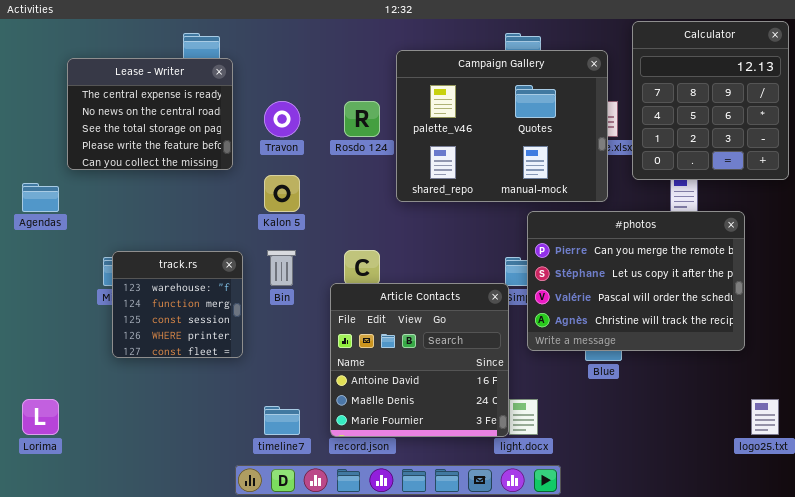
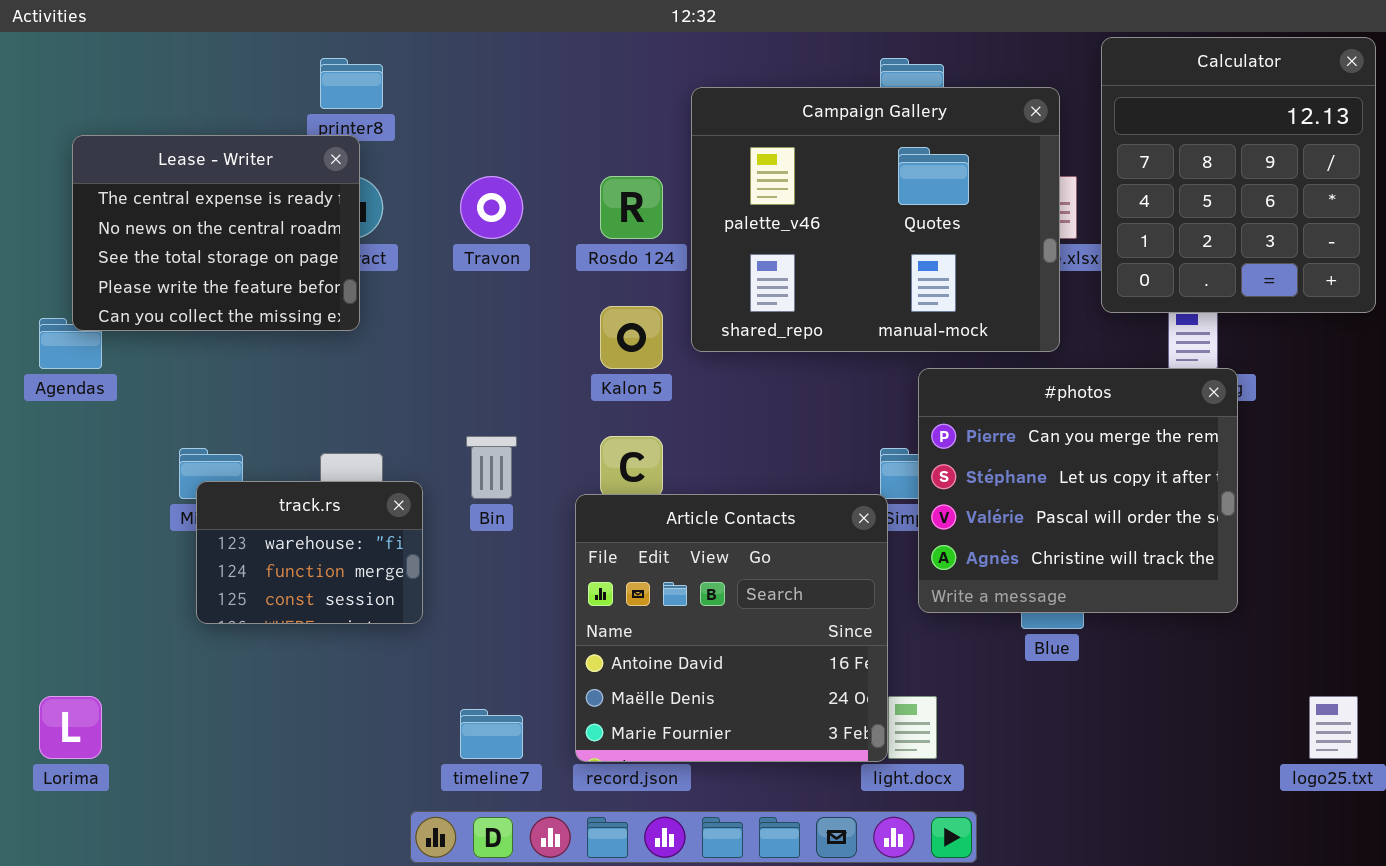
Lease - Writer: [67,58,233,170] -> [72,135,360,331], moved
Kalon 5: [264,175,300,212] -> [600,306,663,369], moved
#photos: [527,211,745,351] -> [918,368,1238,613], resized
track.rs: [112,251,243,358] -> [196,481,423,624], resized

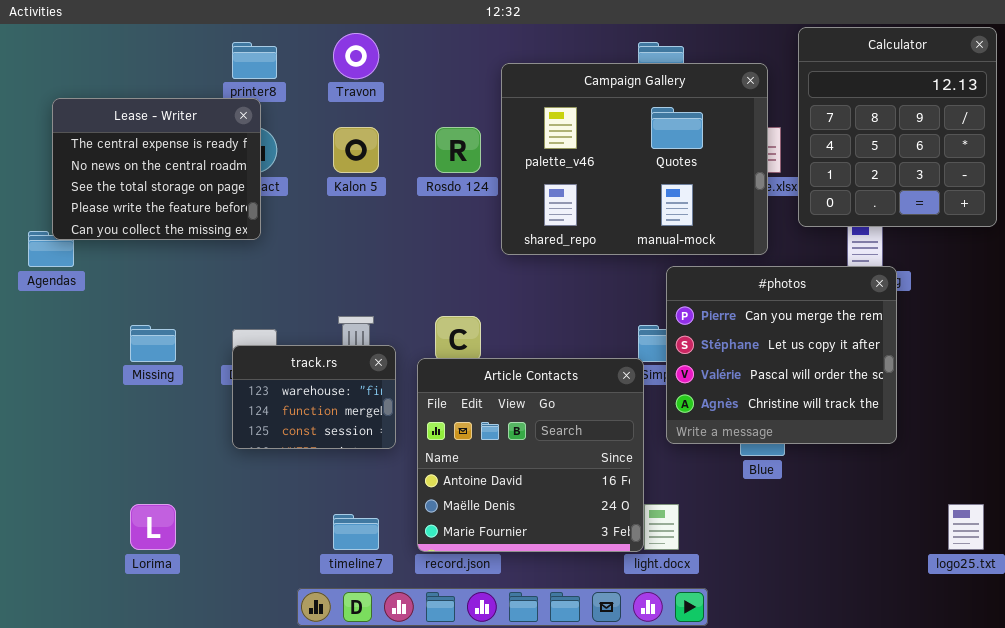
Travon: [460,176,523,239] -> [333,33,379,79], moved
Kalon 5: [600,306,663,369] -> [333,127,379,173], moved
track.rs: [196,481,423,624] -> [232,345,396,449], moved
Lorima: [39,696,102,759] -> [130,504,176,550], moved

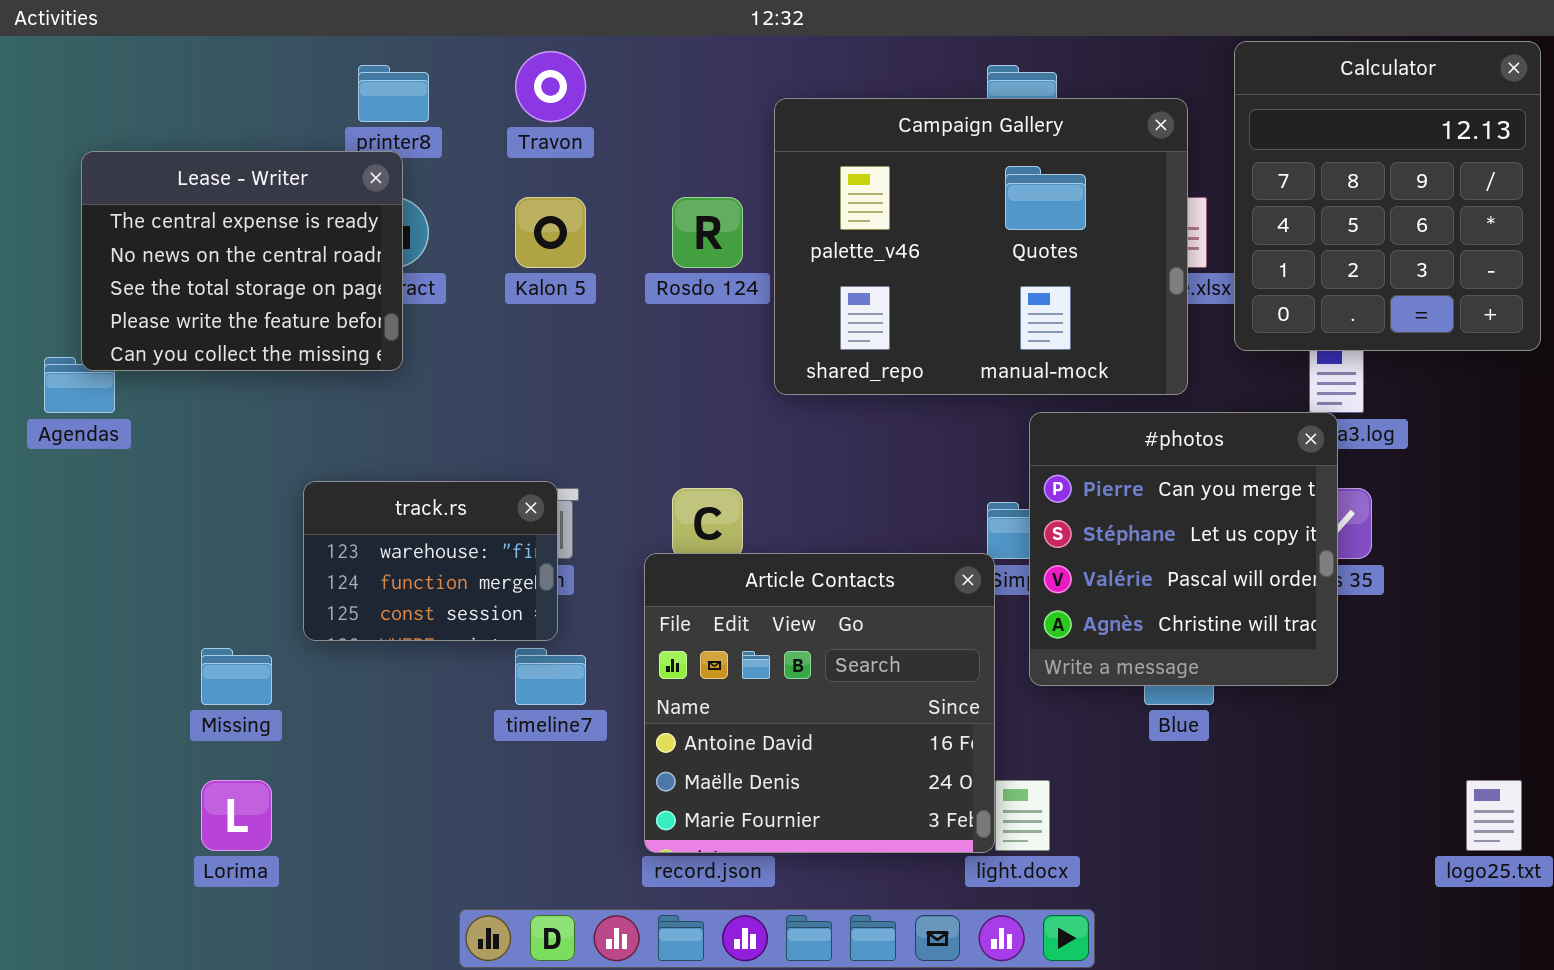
#photos: [666,266,897,444] -> [1029,412,1338,686], resized
Missing: [130,325,176,362] -> [201,648,272,705], moved
track.rs: [232,345,396,449] -> [303,481,558,641], moved
timeline7: [333,514,379,550] -> [515,648,586,705], moved

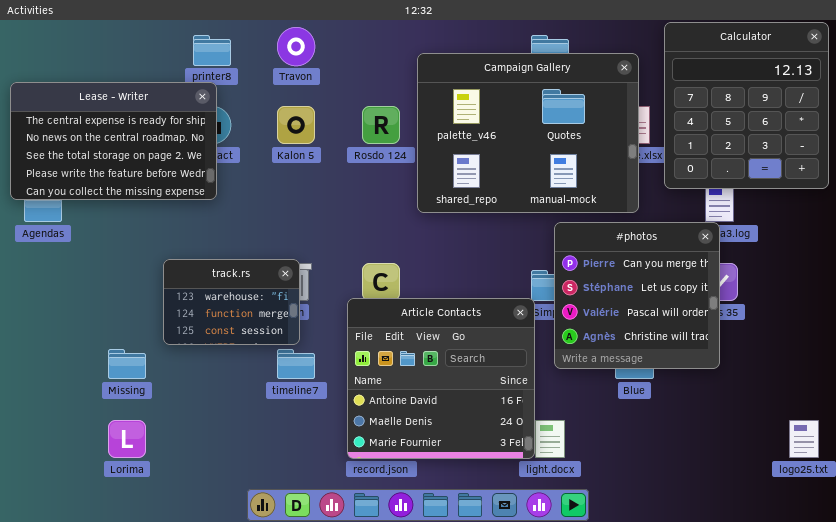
Lease - Writer: [81,151,403,371] -> [10,82,217,200], resized

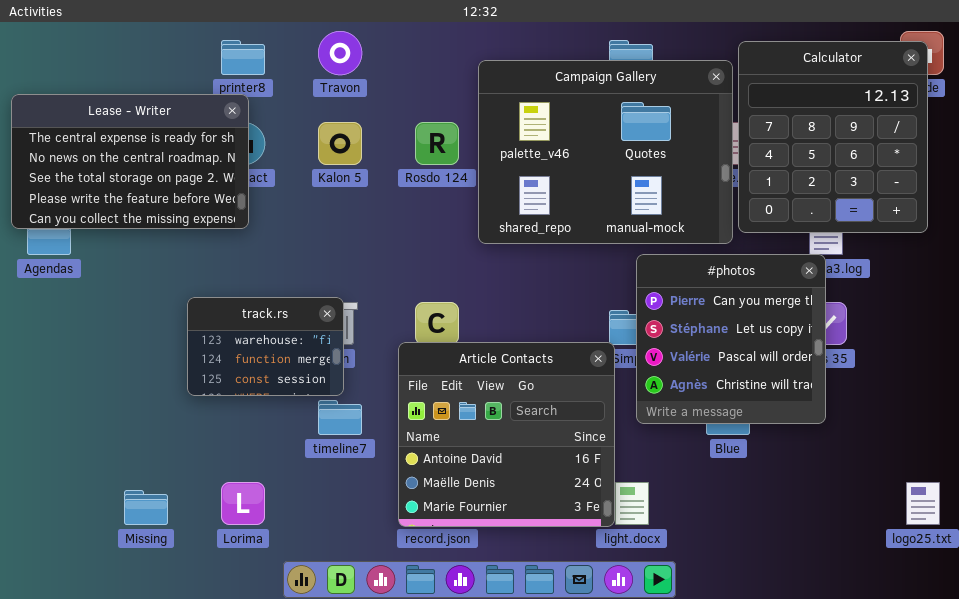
Calculator: [664,22,829,189] -> [738,41,928,233], moved
Missing: [108,349,146,379] -> [124,490,168,525], moved
Lorima: [108,420,146,458] -> [221,482,265,525], moved

